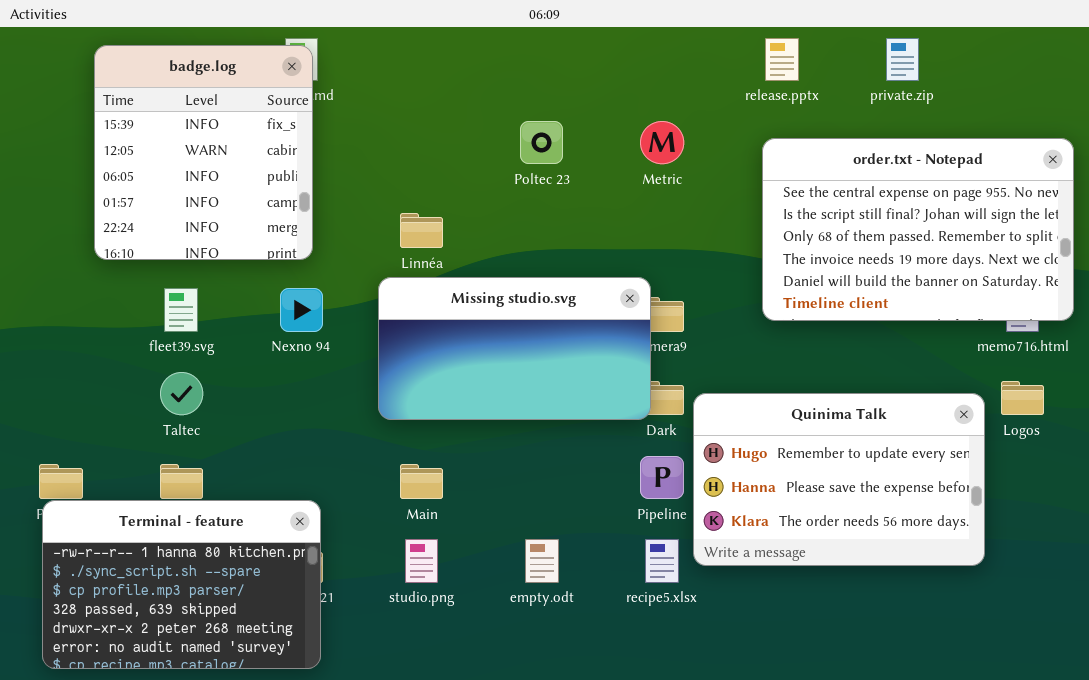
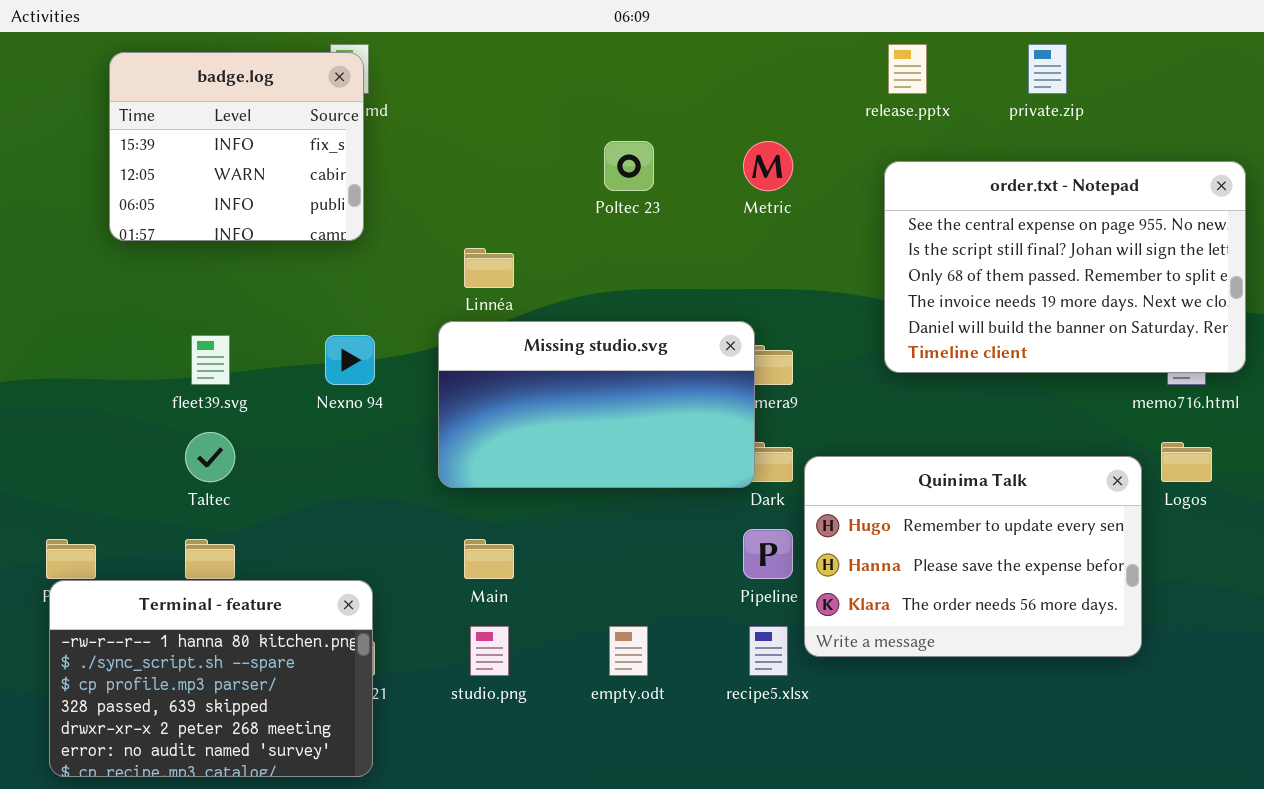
badge.log: [94,45,313,260] -> [109,52,364,241], resized

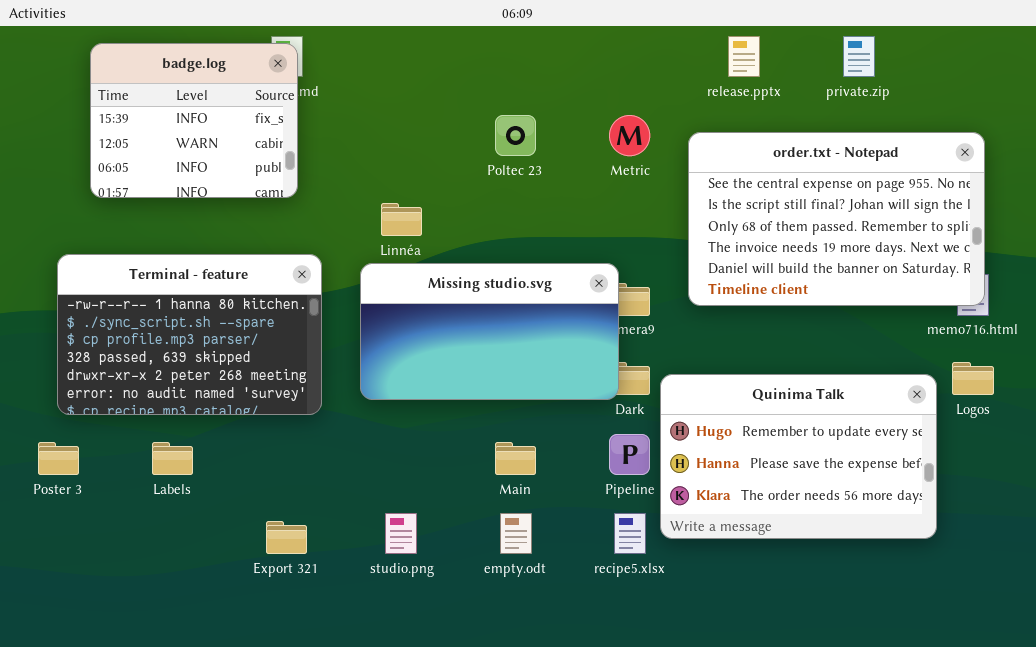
order.txt - Notepad: [884,161,1246,373] -> [688,132,985,306], moved
Main: [464,539,514,579] -> [495,442,536,475], moved
Terminal - feature: [49,580,373,777] -> [57,254,322,415], moved

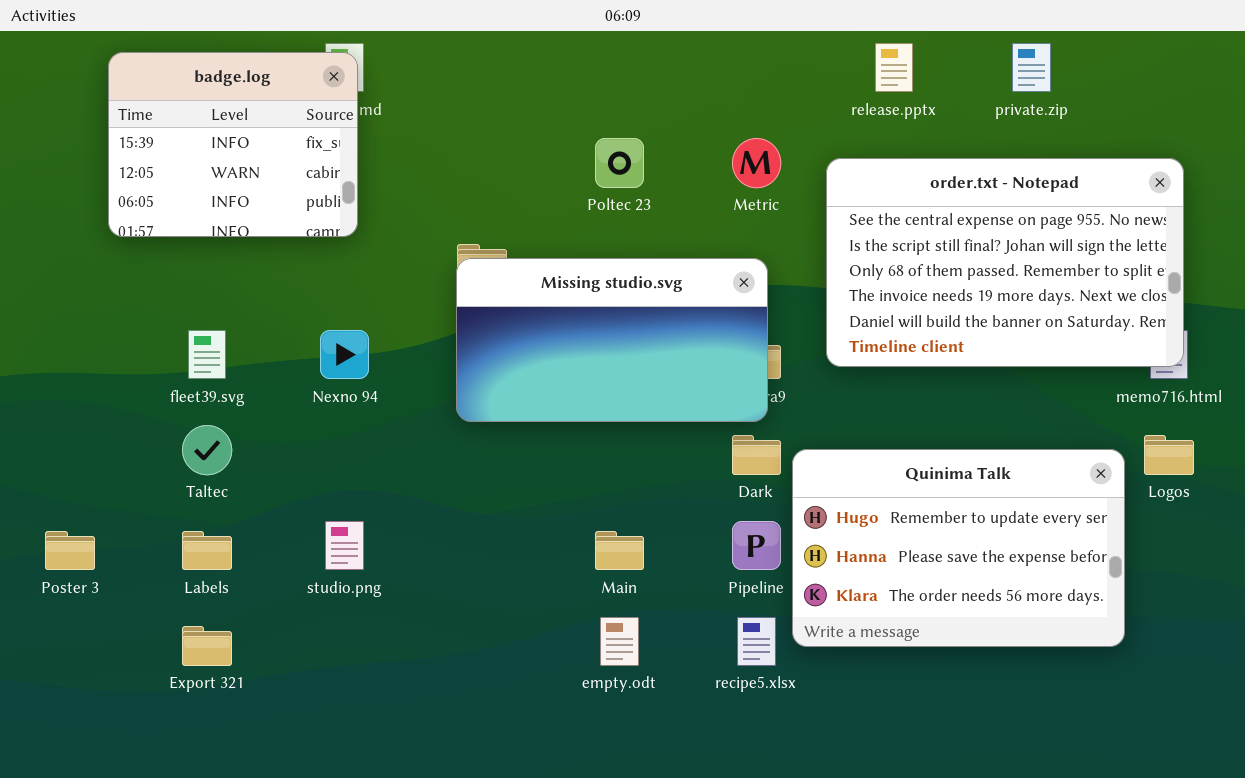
Terminal - feature: [57,254,322,415] -> none, closed
Missing studio.svg: [360,263,619,400] -> [456,258,768,422], moved
studio.png: [385,513,417,554] -> [325,521,364,570], moved
Export 321: [266,521,307,554] -> [182,626,232,666], moved

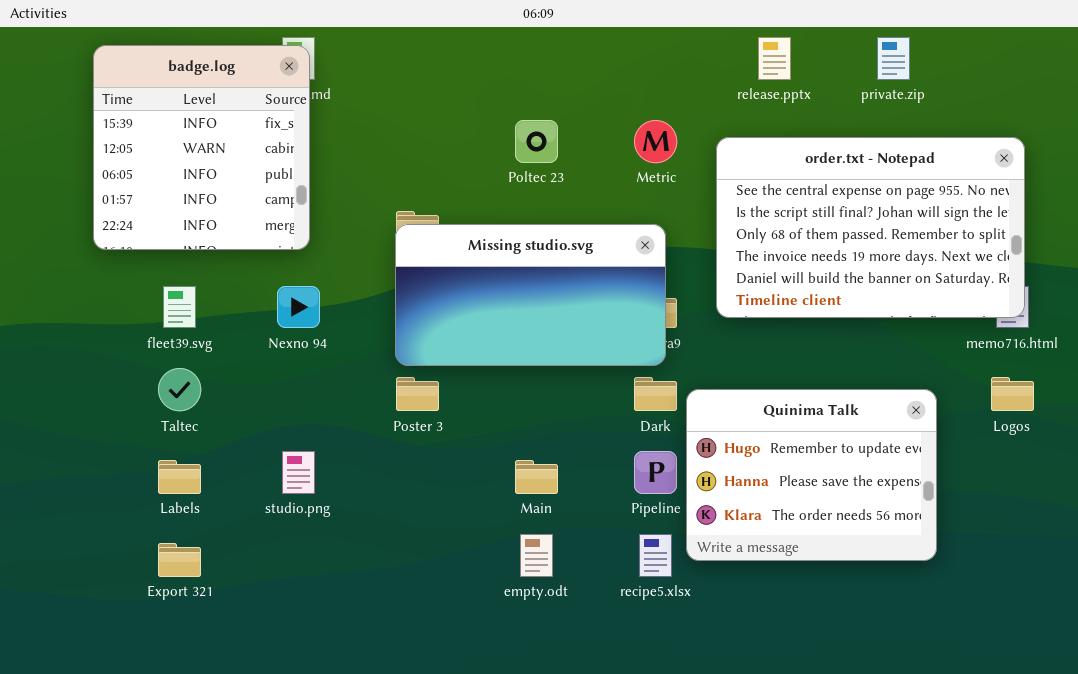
badge.log: [108,52,358,237] -> [93,45,310,250], resized
Quinima Talk: [792,449,1125,647] -> [686,389,937,561], resized
Poster 3: [45,531,95,570] -> [396,377,439,411], moved

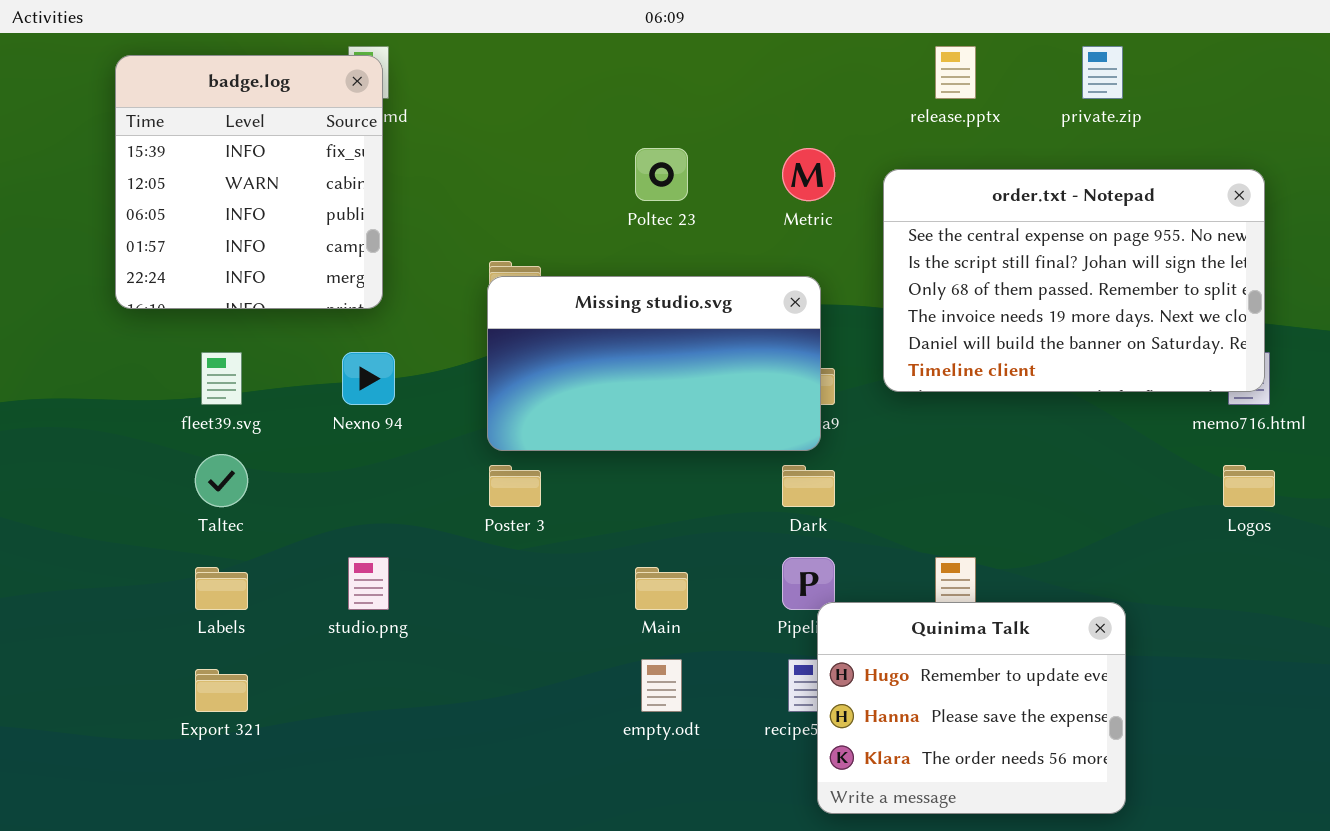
Quinima Talk: [686,389,937,561] -> [817,602,1126,814], moved

